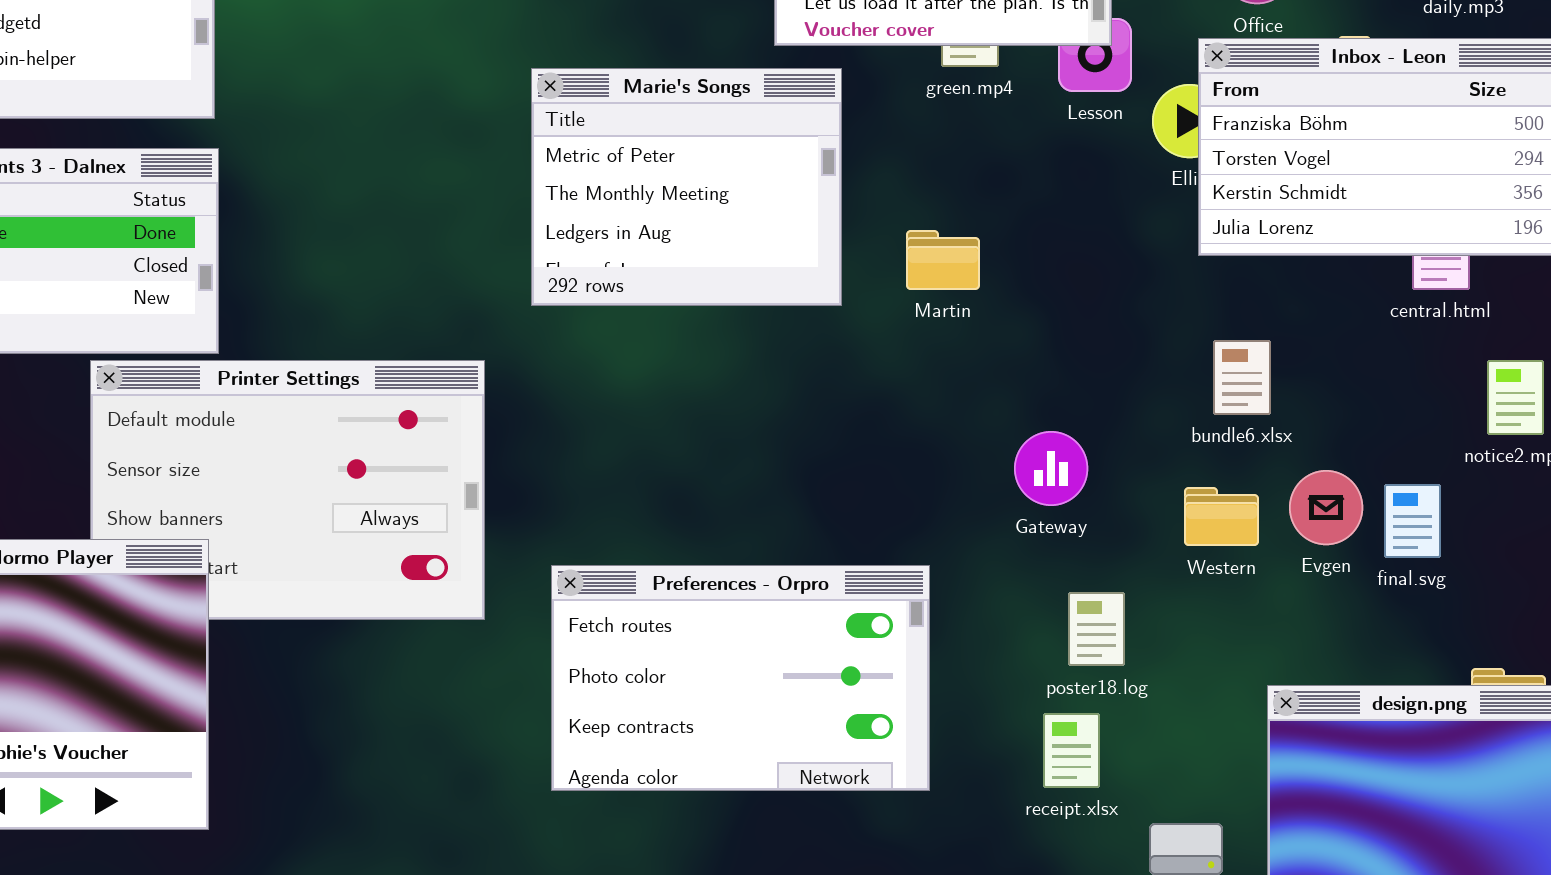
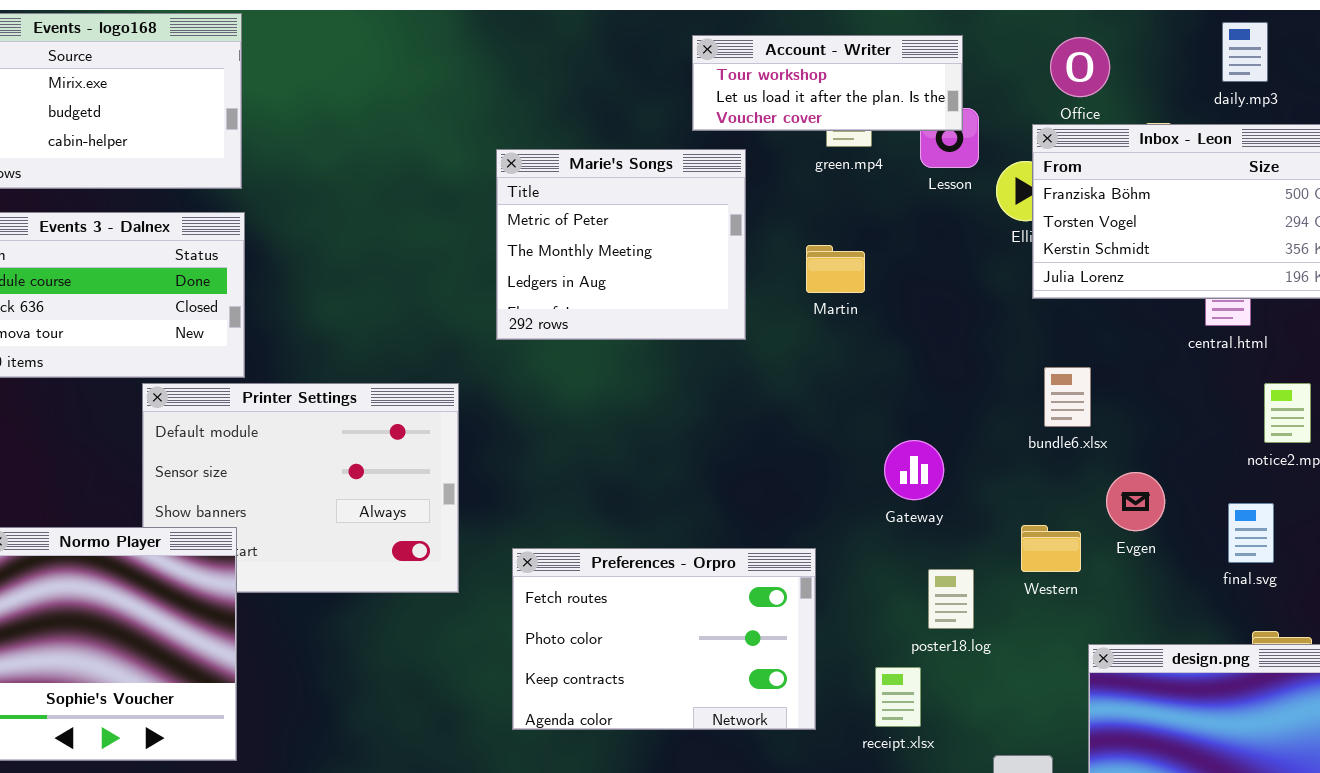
Martin: [906,230,980,290] -> [806,245,865,293], moved
final.svg: [1384,484,1441,558] -> [1228,503,1274,563], moved
Western: [1184,487,1259,546] -> [1021,525,1081,572], moved
receipt.xlsx: [1043,713,1100,788] -> [875,667,921,727], moved

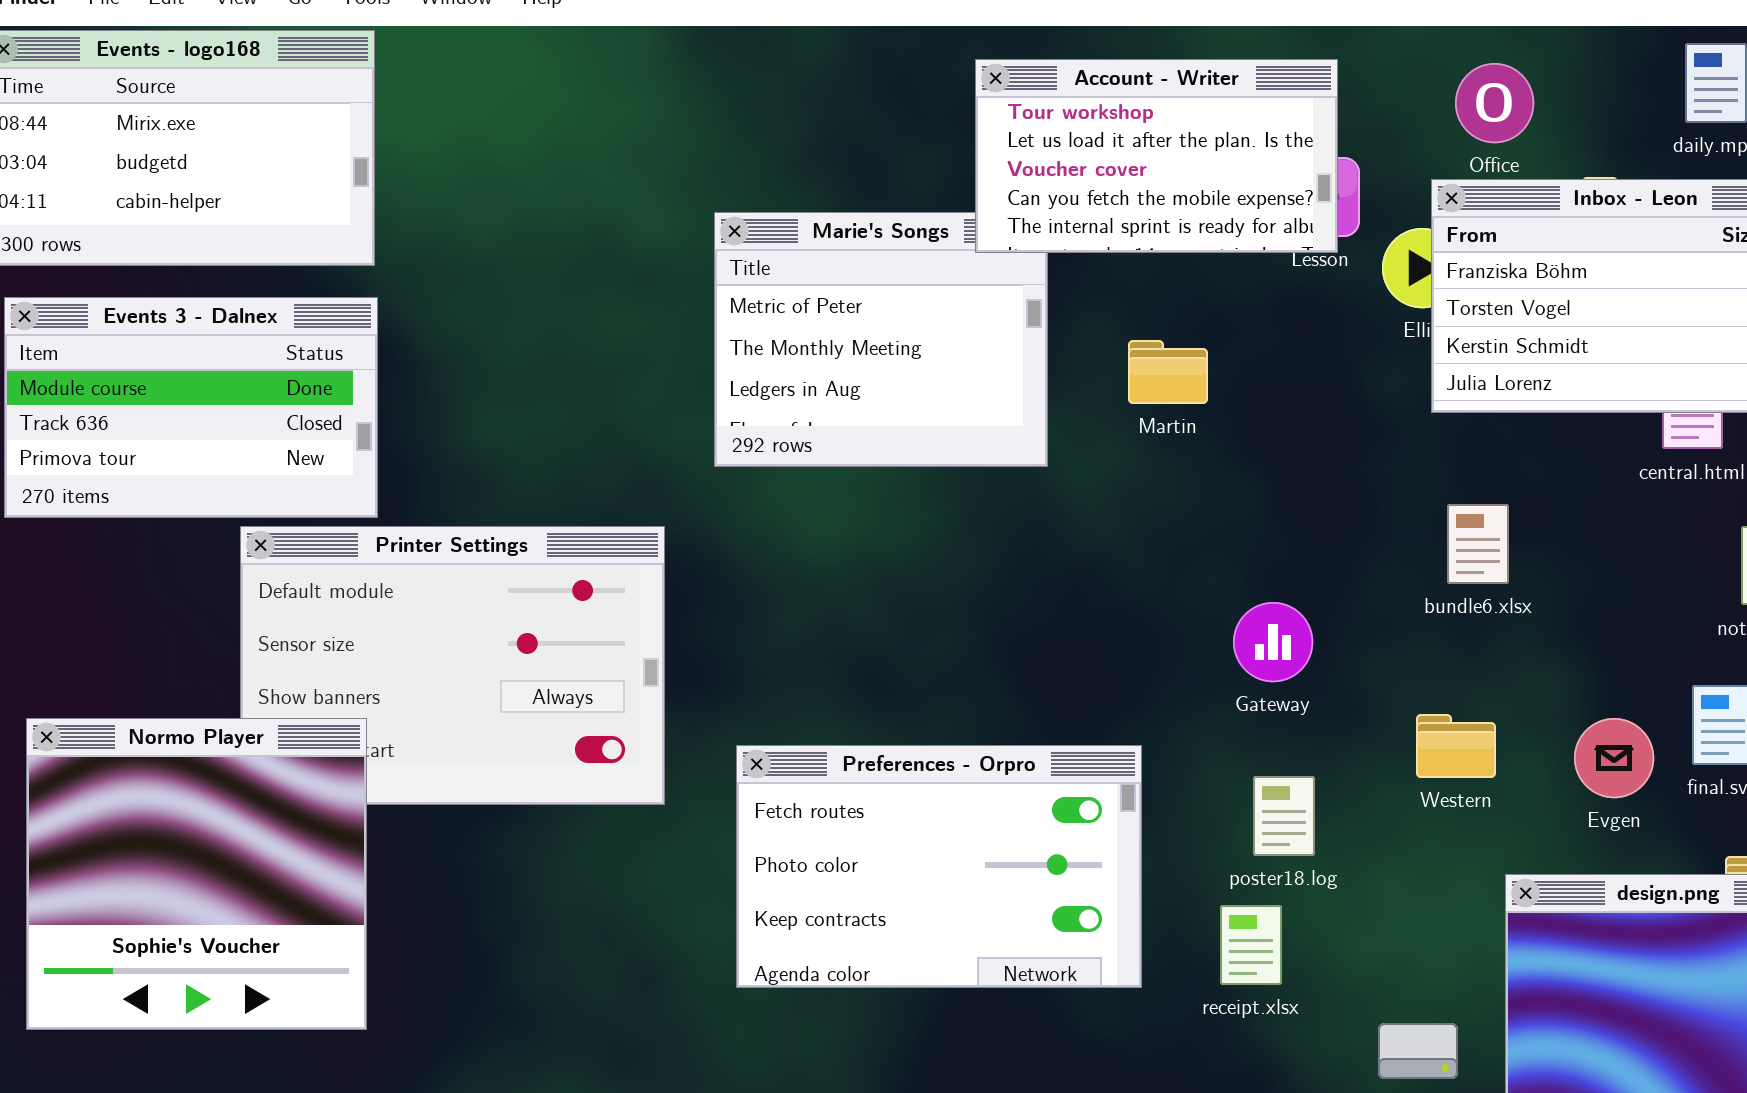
Account - Writer: [692,35,963,131] -> [975,59,1338,253], resized
Evgen: [1106,472,1165,531] -> [1574,718,1654,798], moved
poster18.log: [928,569,974,629] -> [1253,776,1315,856], moved

